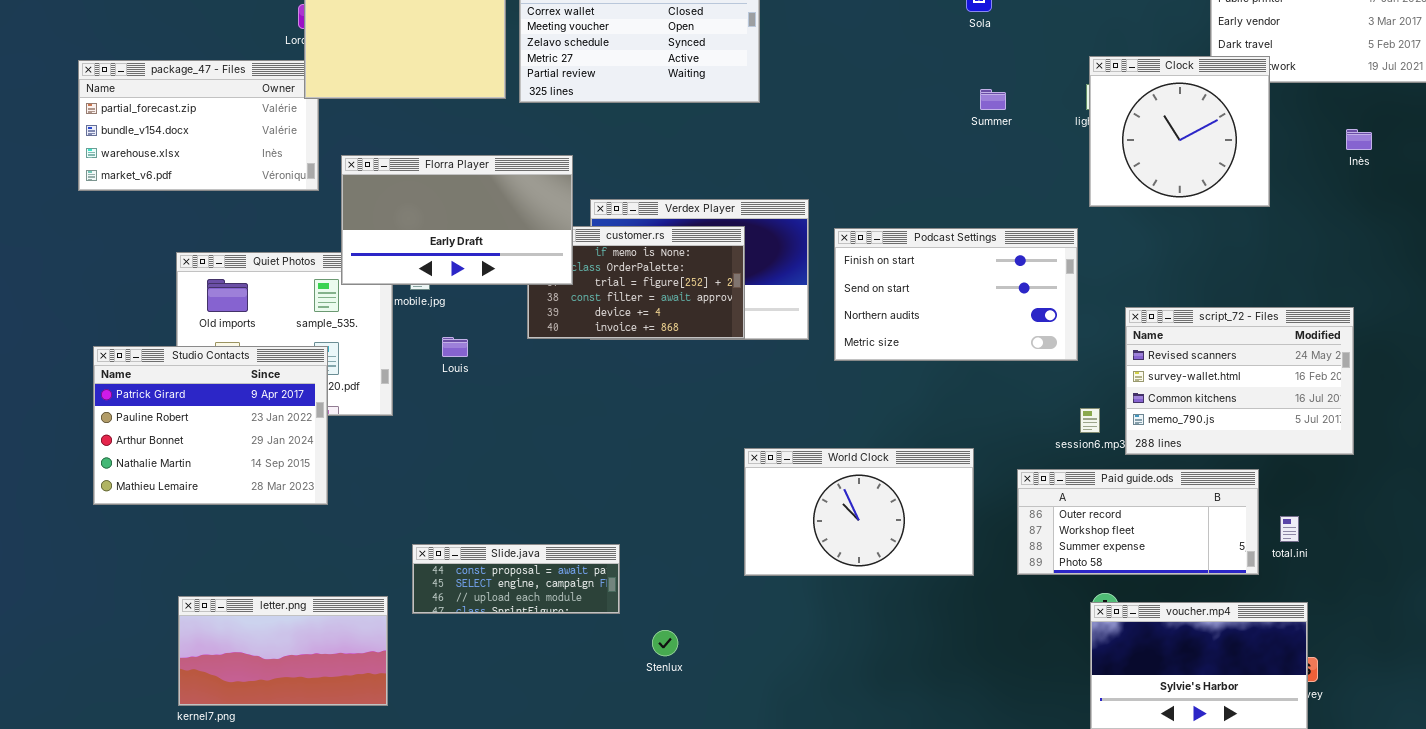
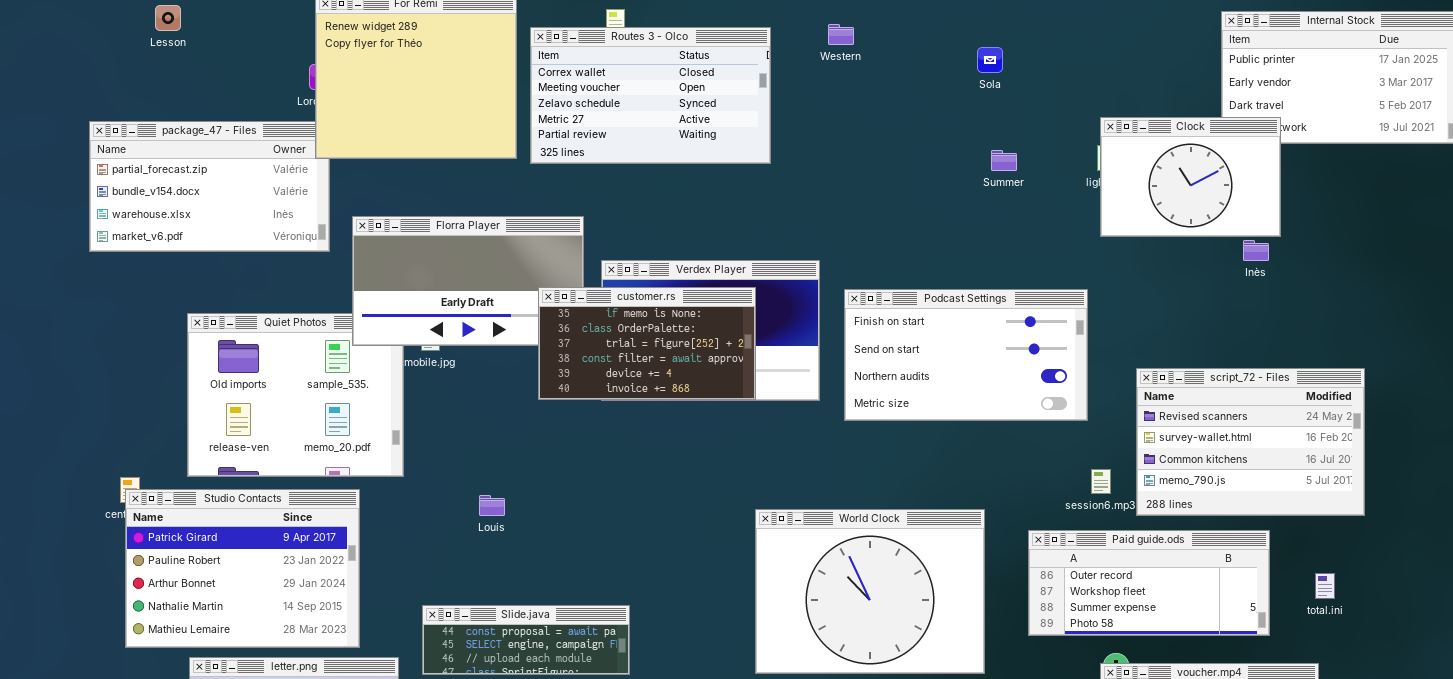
Clock: [1089,56,1270,207] -> [1100,117,1281,237], resized
Inès: [1346,129,1372,150] -> [1243,240,1269,261], moved
customer.rs: [527,226,745,339] -> [538,287,756,400], raised
Louis: [442,337,468,357] -> [479,495,505,516], moved
Studio Contacts: [93,346,328,505] -> [125,489,360,648], moved
World Clock: [744,448,974,576] -> [755,509,985,674], resized
total.ini: [1280,516,1299,542] -> [1315,573,1335,599], moved

